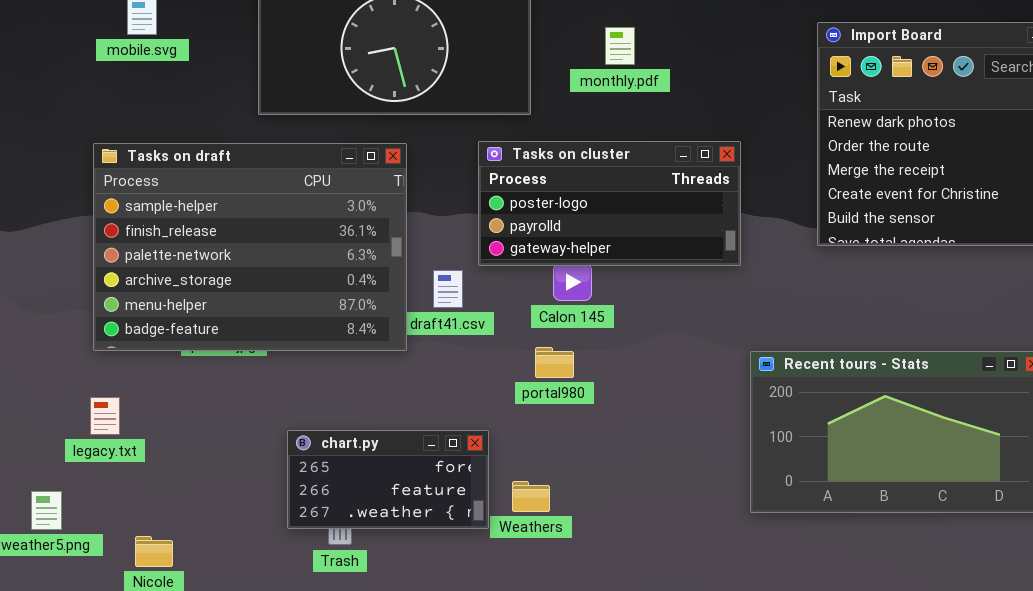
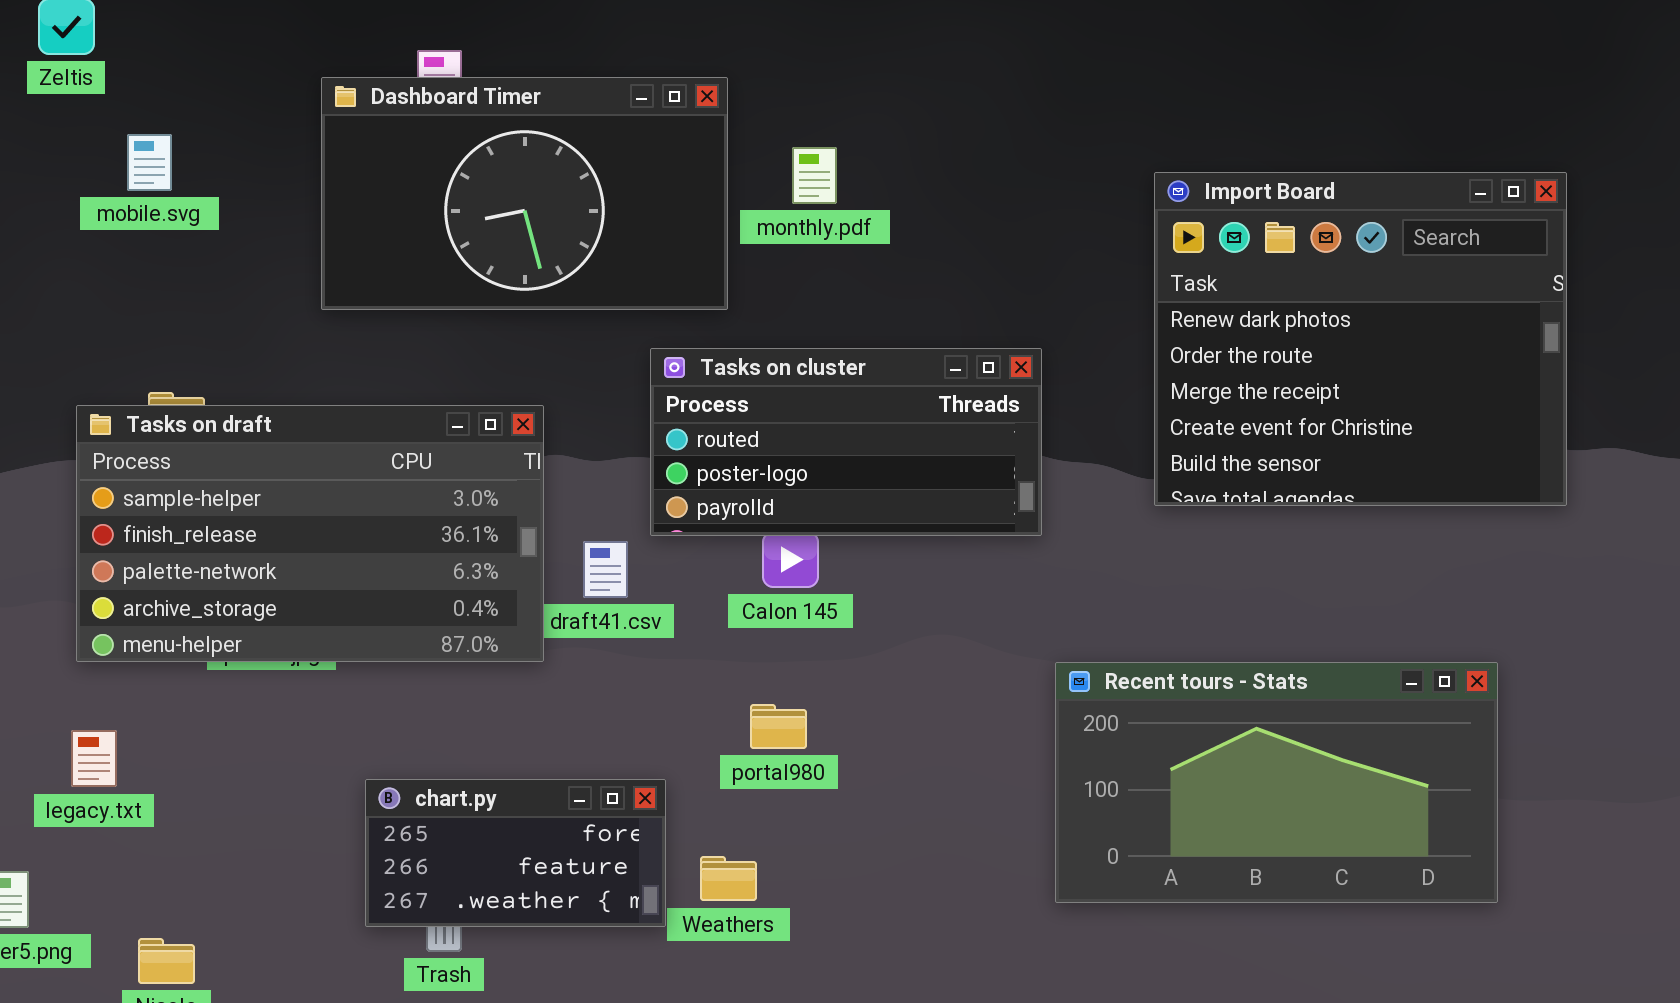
monthly.pdf: [605,27,635,65] -> [792,147,837,204], moved
Tasks on cluster: [478,141,741,266] -> [650,348,1042,536], scrolled up 1 row
Tasks on draft: [93,143,407,351] -> [76,405,544,662], resized
portal980: [535,347,574,378] -> [750,704,807,749], moved

